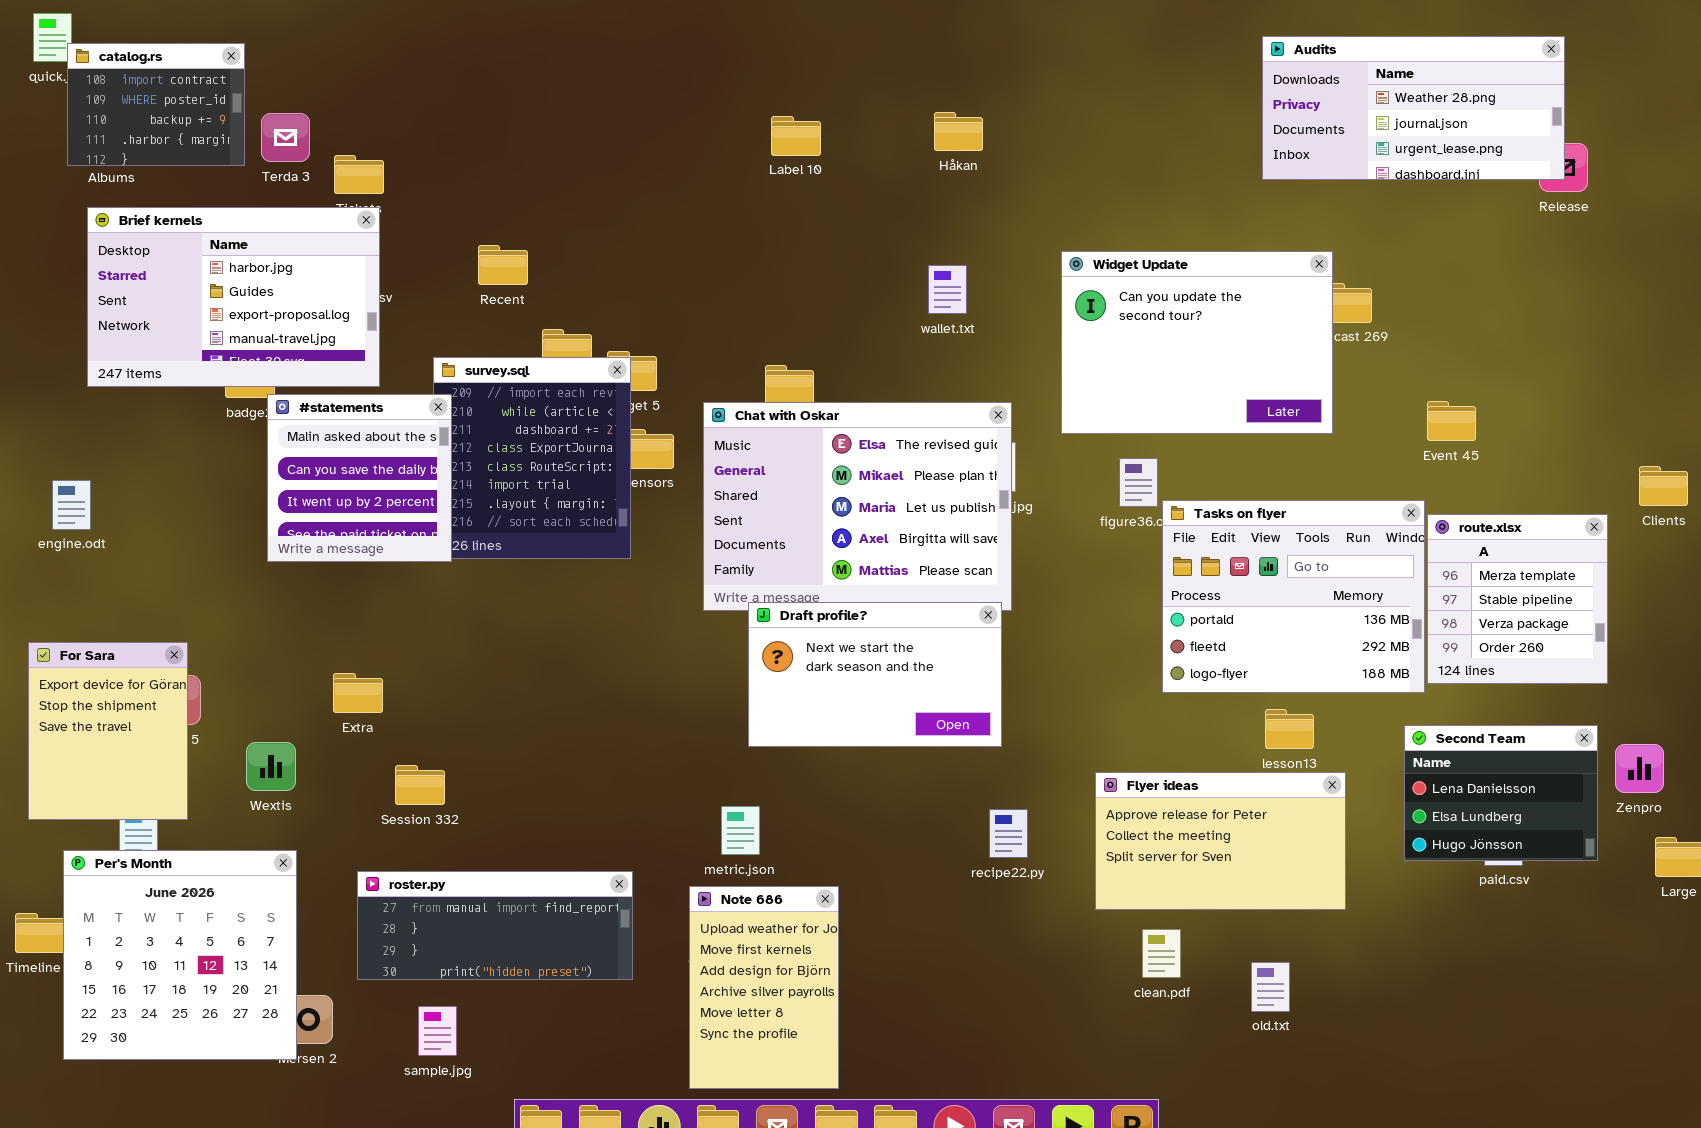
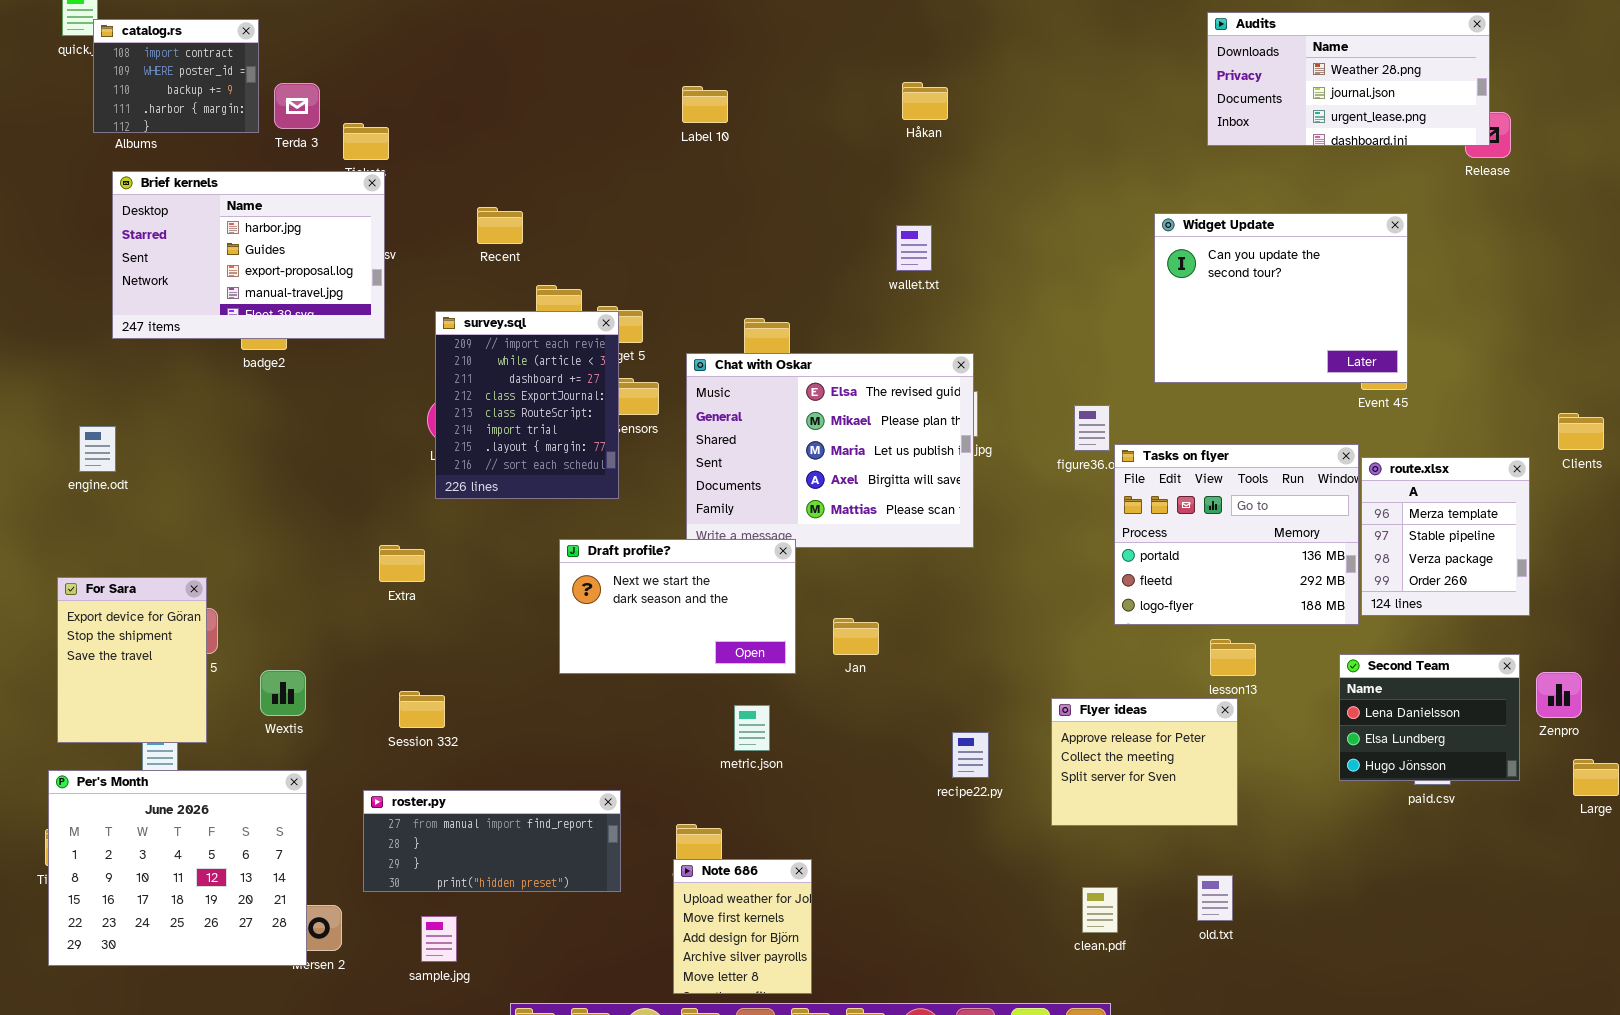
Label 10: [771,116,821,156] -> [682,86,728,123], moved
Widget Update: [1061,251,1333,434] -> [1154,213,1408,383], moved
#statements: [267,394,452,562] -> none, closed
Draft profile?: [748,602,1002,747] -> [559,539,796,674], moved
Extra: [333,673,383,713] -> [379,545,425,582], moved
Flyer ideas: [1095,772,1346,910] -> [1051,698,1238,826], resized
metric.json: [721,806,760,855] -> [734,705,770,751], moved
Per's Month: [63,850,297,1060] -> [48,770,307,966], resized
Note 686: [689,886,839,1089] -> [673,859,812,994], resized
clean.pdf: [1142,929,1181,978] -> [1082,887,1118,933], moved

